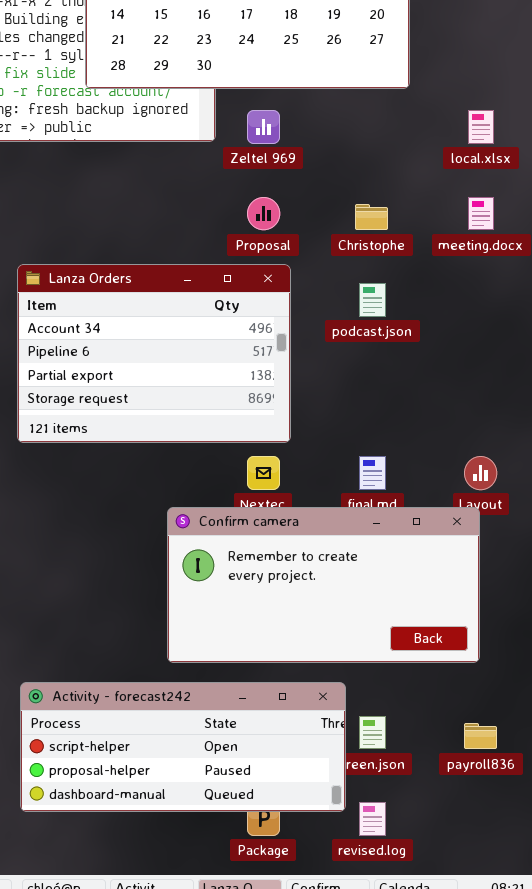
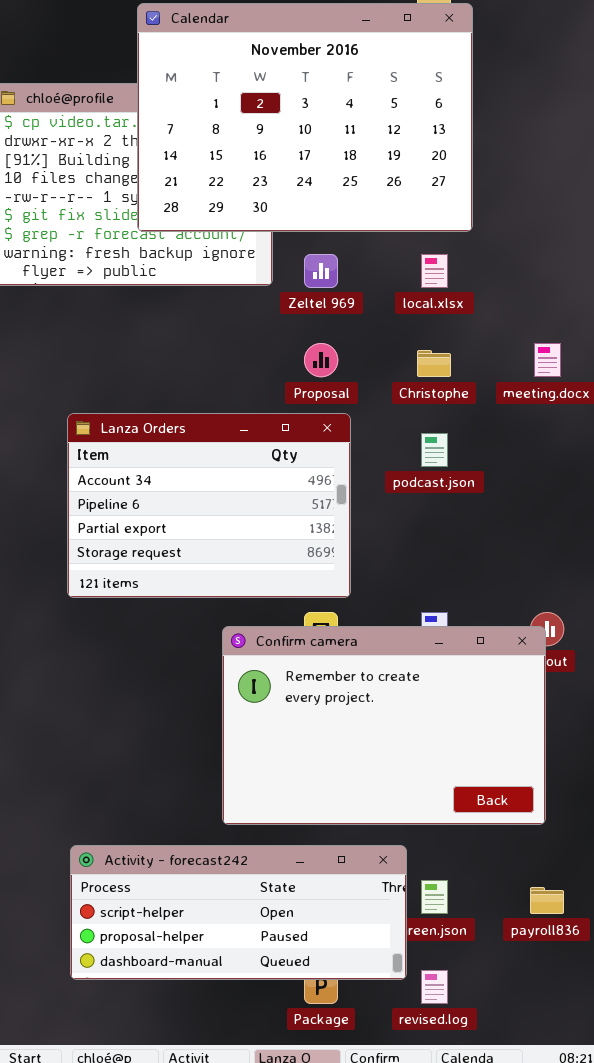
local.xlsx: [468,110,494,144] -> [421,254,448,288], moved
Confirm camera: [167,507,480,663] -> [222,626,546,825], resized

